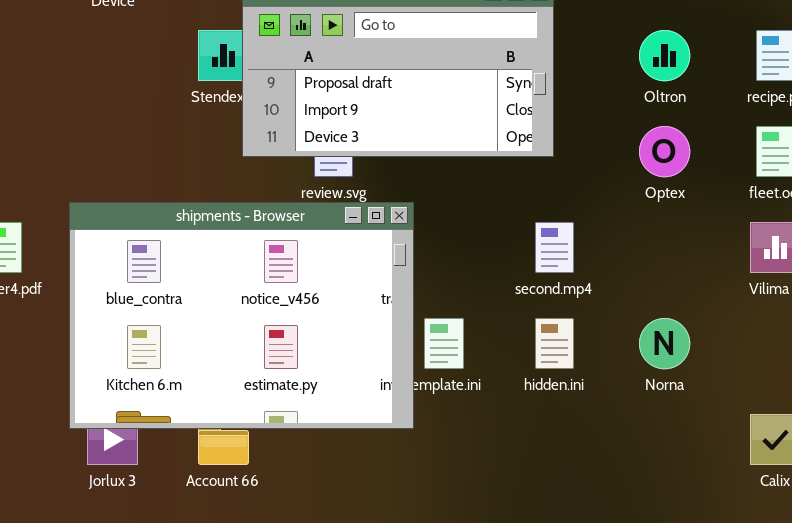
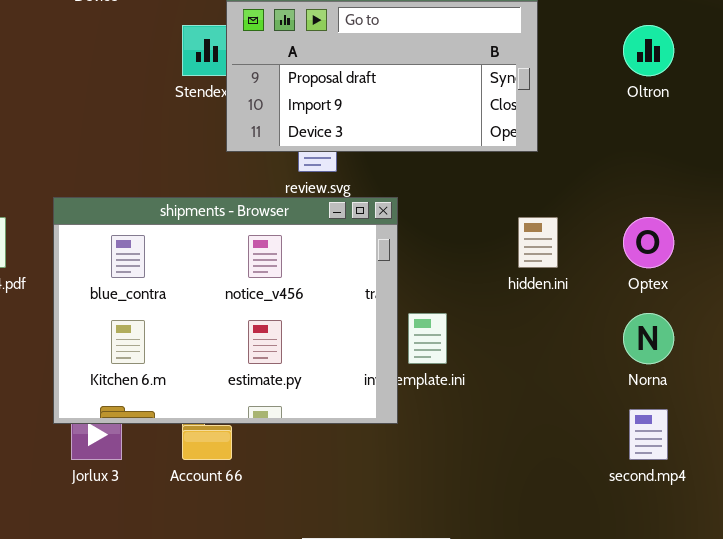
Optex: [639,126,690,177] -> [623,217,674,268], moved
second.mp4: [535,222,574,273] -> [629,409,668,460], moved
hidden.ini: [535,318,574,369] -> [518,217,558,268], moved

